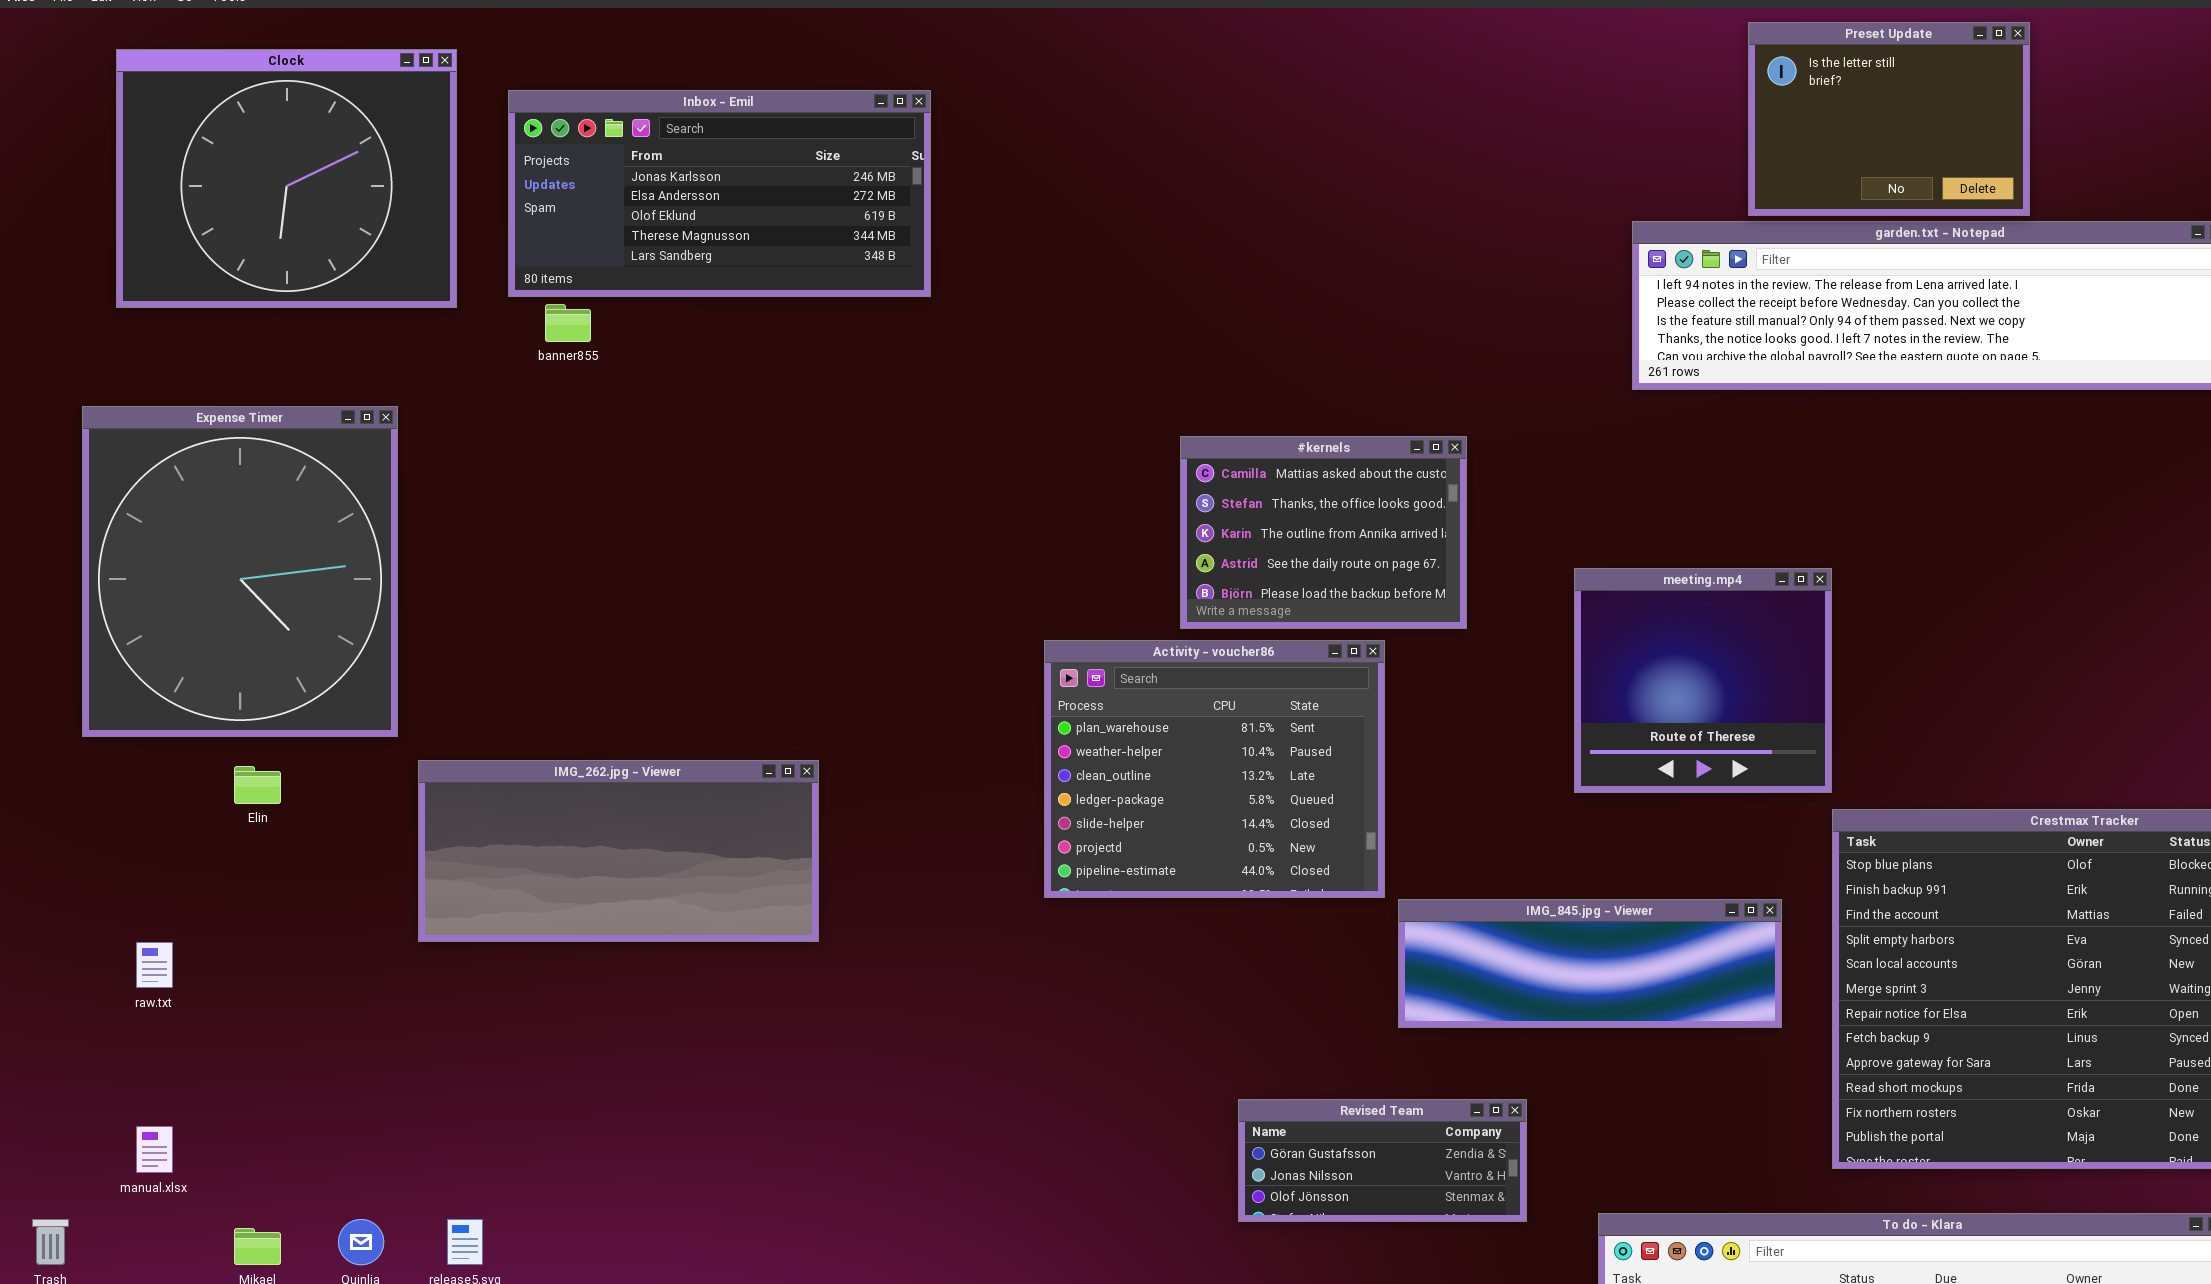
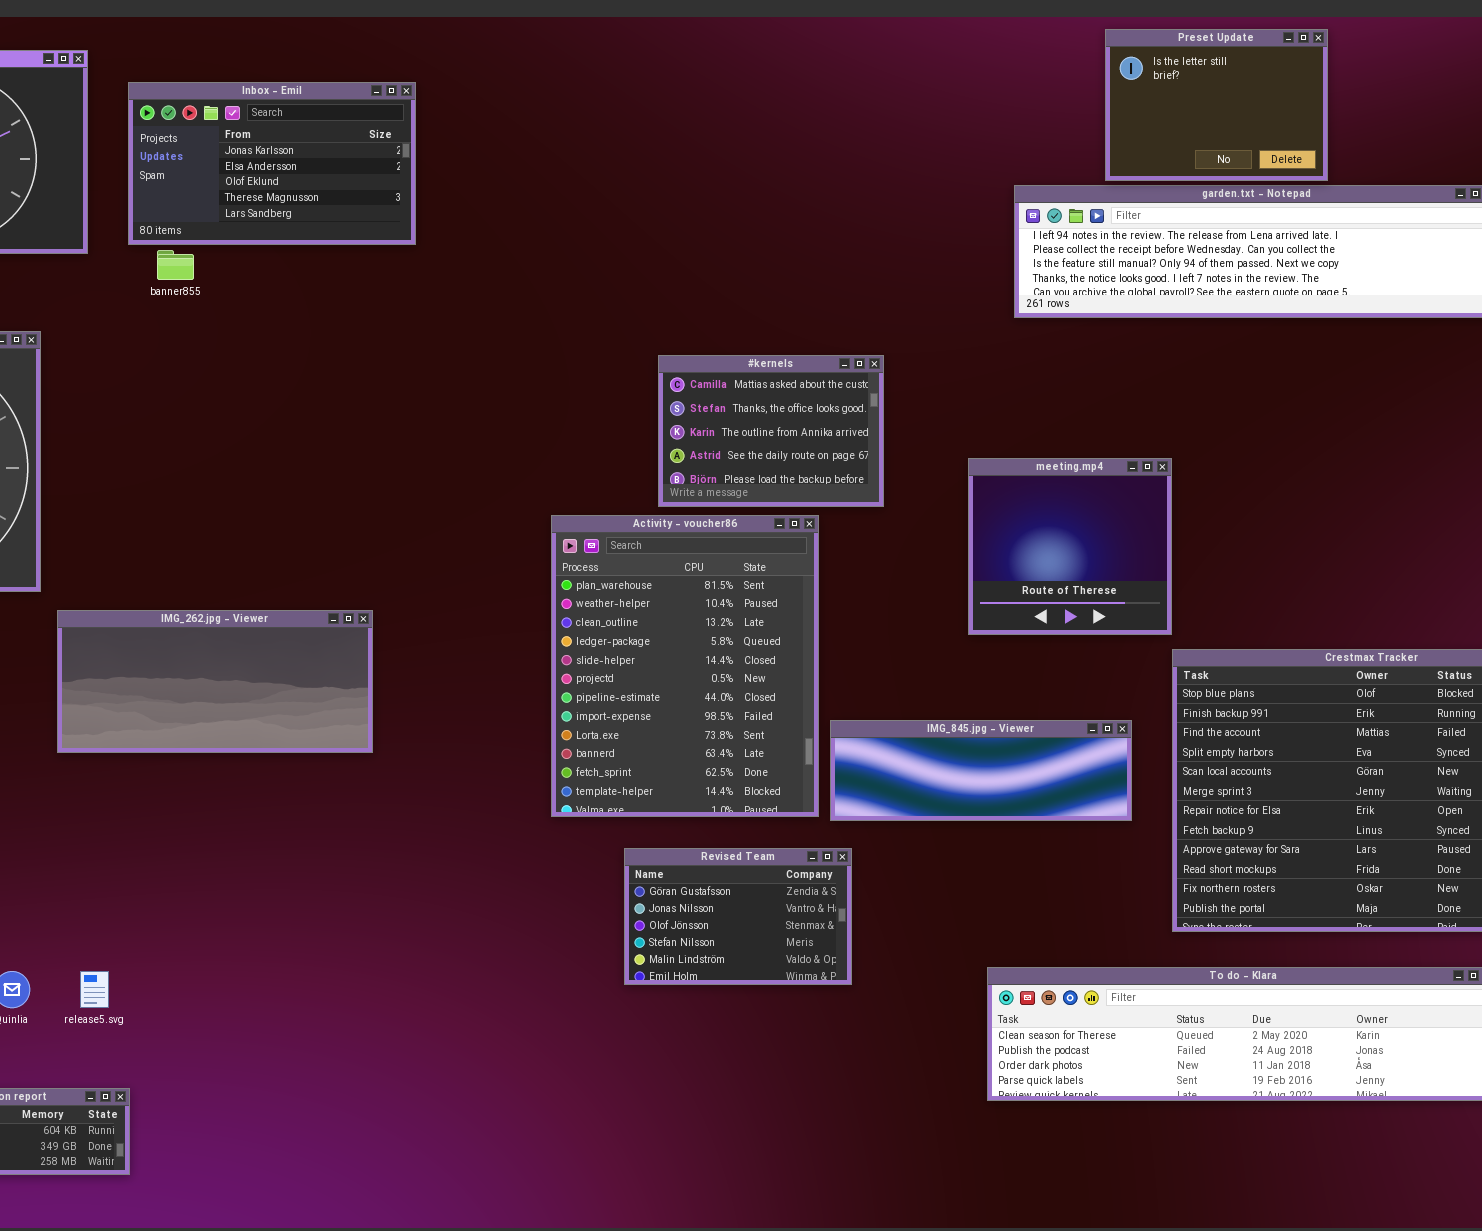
Inbox - Emil: [508,90,931,297] -> [128,82,416,245], resized
Activity - voucher86: [1044,640,1385,898] -> [551,515,819,817], resized
Revised Team: [1238,1099,1527,1222] -> [624,848,852,985], moved, resized

